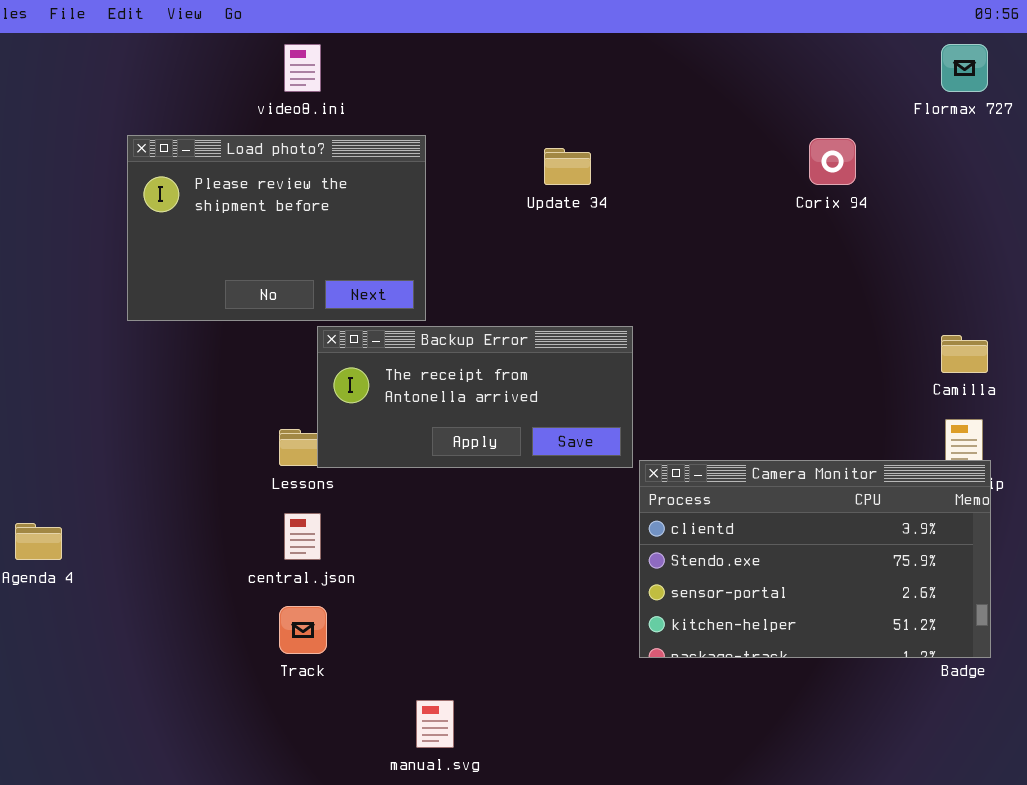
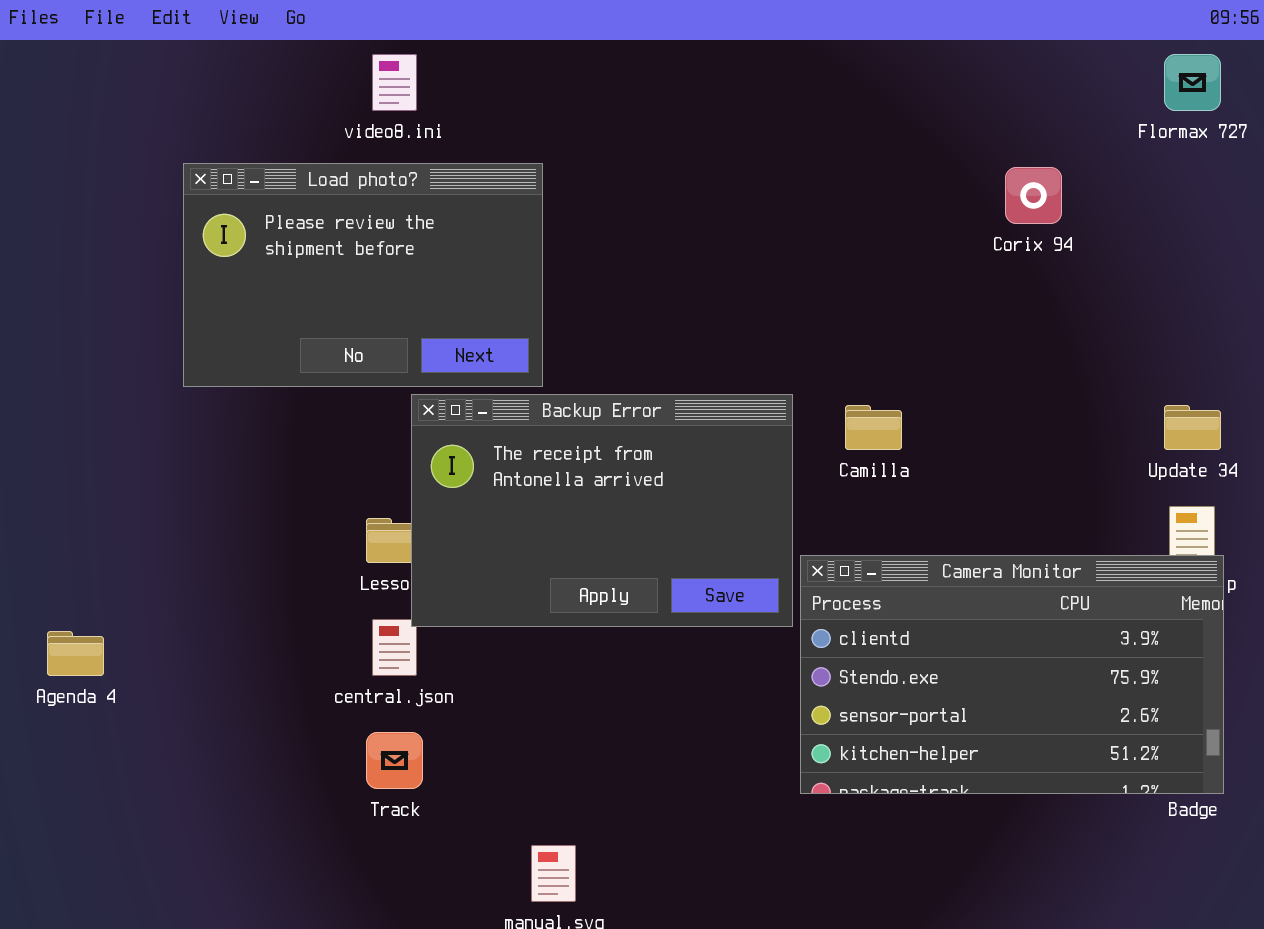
Update 34: [544,148,591,185] -> [1164,405,1221,450], moved
Backup Error: [317,326,633,468] -> [411,394,793,627], resized
Camilla: [941,335,988,373] -> [845,405,902,450], moved

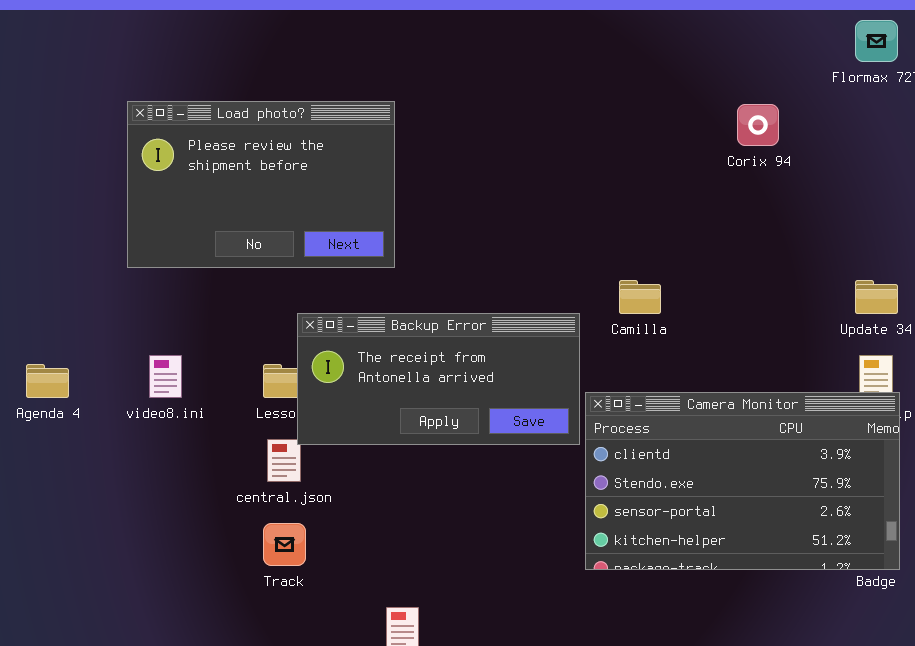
video8.ini: [372,54,417,111] -> [149,355,182,398], moved
Backup Error: [411,394,793,627] -> [297,313,580,445], resized
Agenda 4: [47,631,104,676] -> [26,364,69,398], moved

